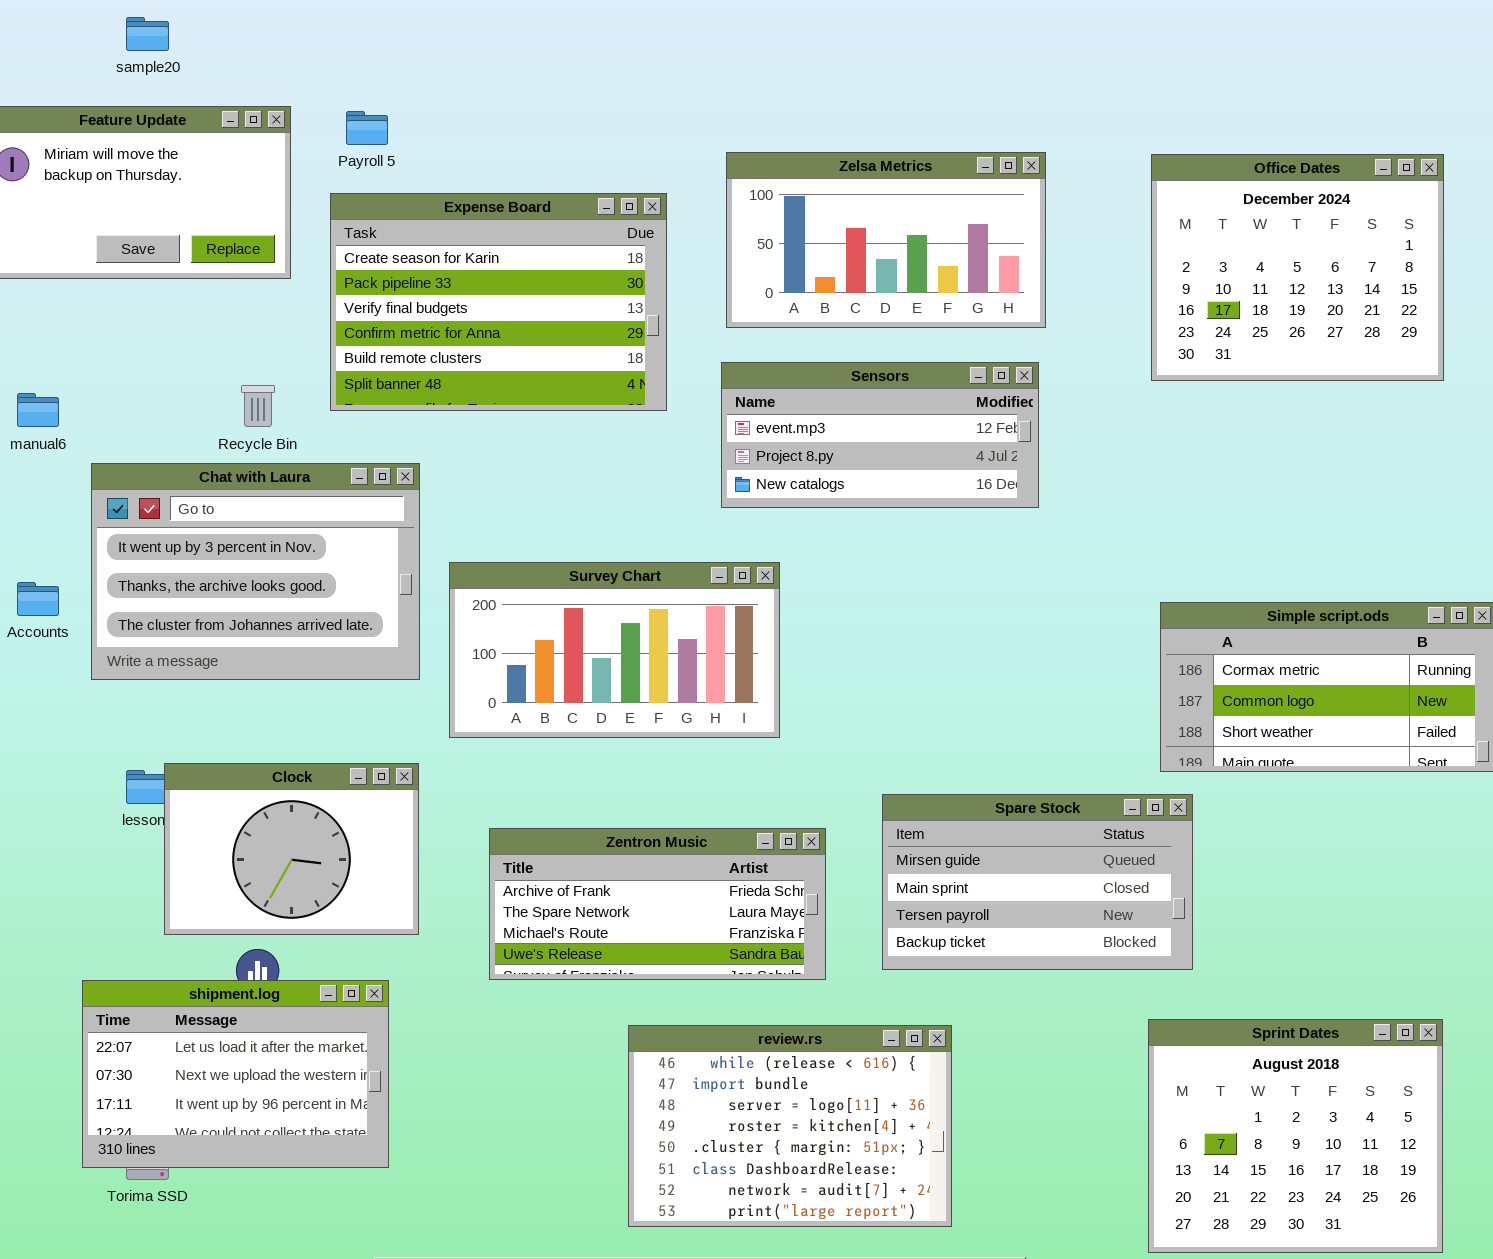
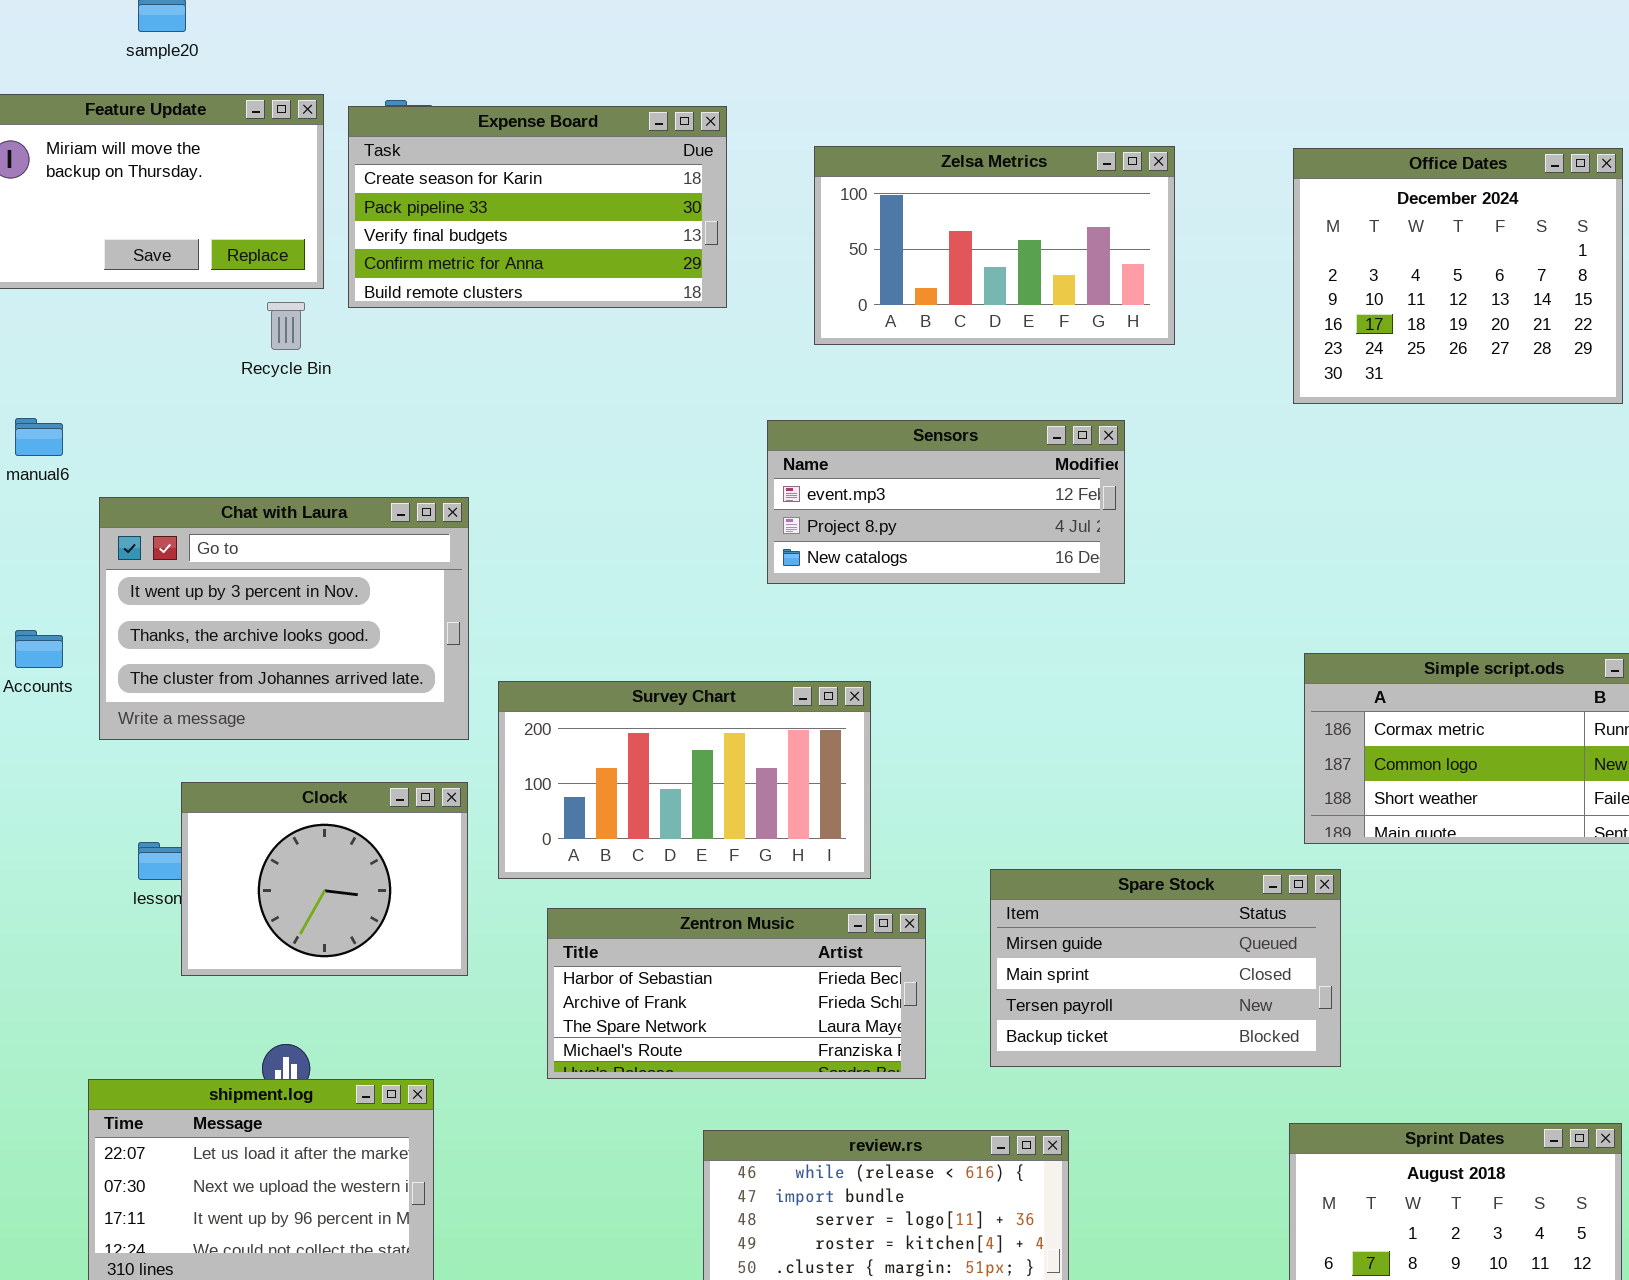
Expense Board: [330,193,667,411] -> [348,106,727,308], moved, resized
Sensors: [721,362,1039,508] -> [767,420,1125,584], moved
Recycle Bin: [241,385,275,427] -> [267,302,305,350], moved
Survey Chart: [449,562,780,738] -> [498,681,871,879], moved
Clock: [164,763,419,935] -> [181,782,468,976], moved
Zentron Music: [489,828,826,980] -> [547,908,926,1079], scrolled up 1 row

